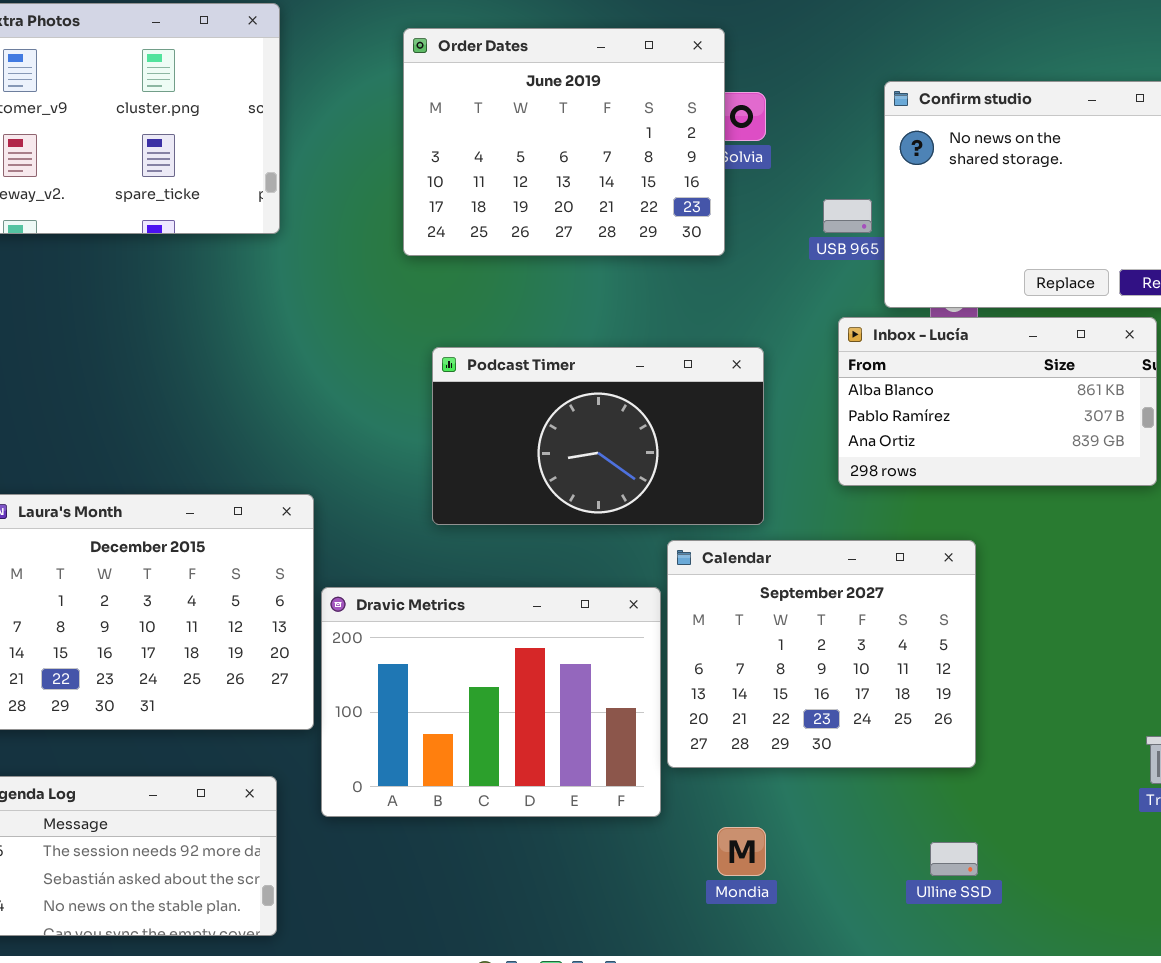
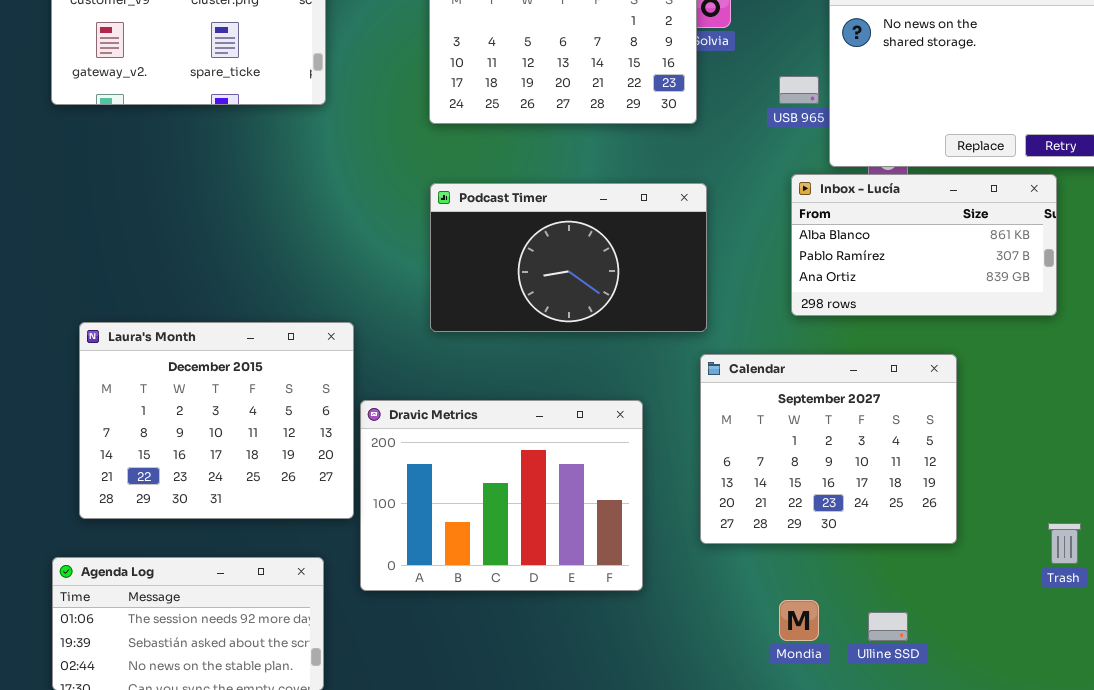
Podcast Timer: [432,347,764,525] -> [430,183,707,332], moved
Calendar: [667,540,976,768] -> [700,354,957,544], moved
Mondia: [717,827,766,876] -> [779,600,819,641], moved

